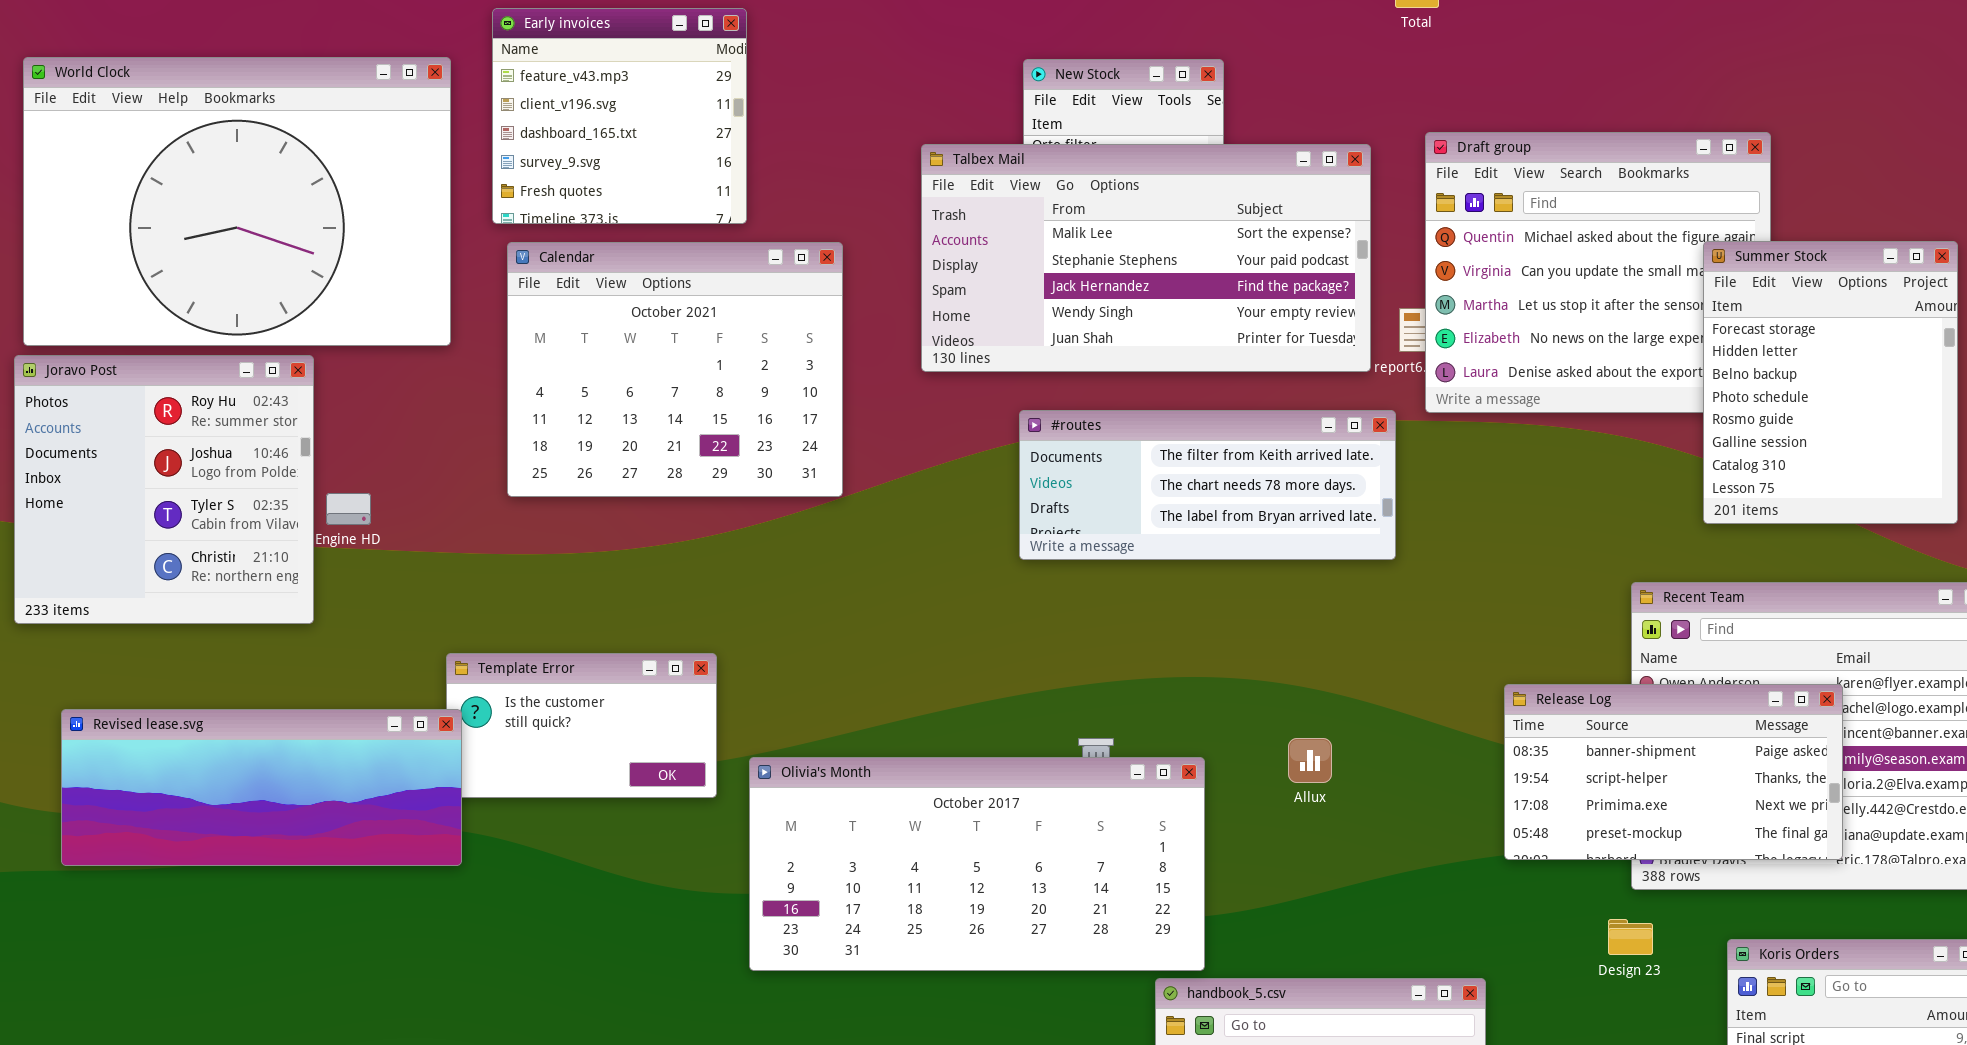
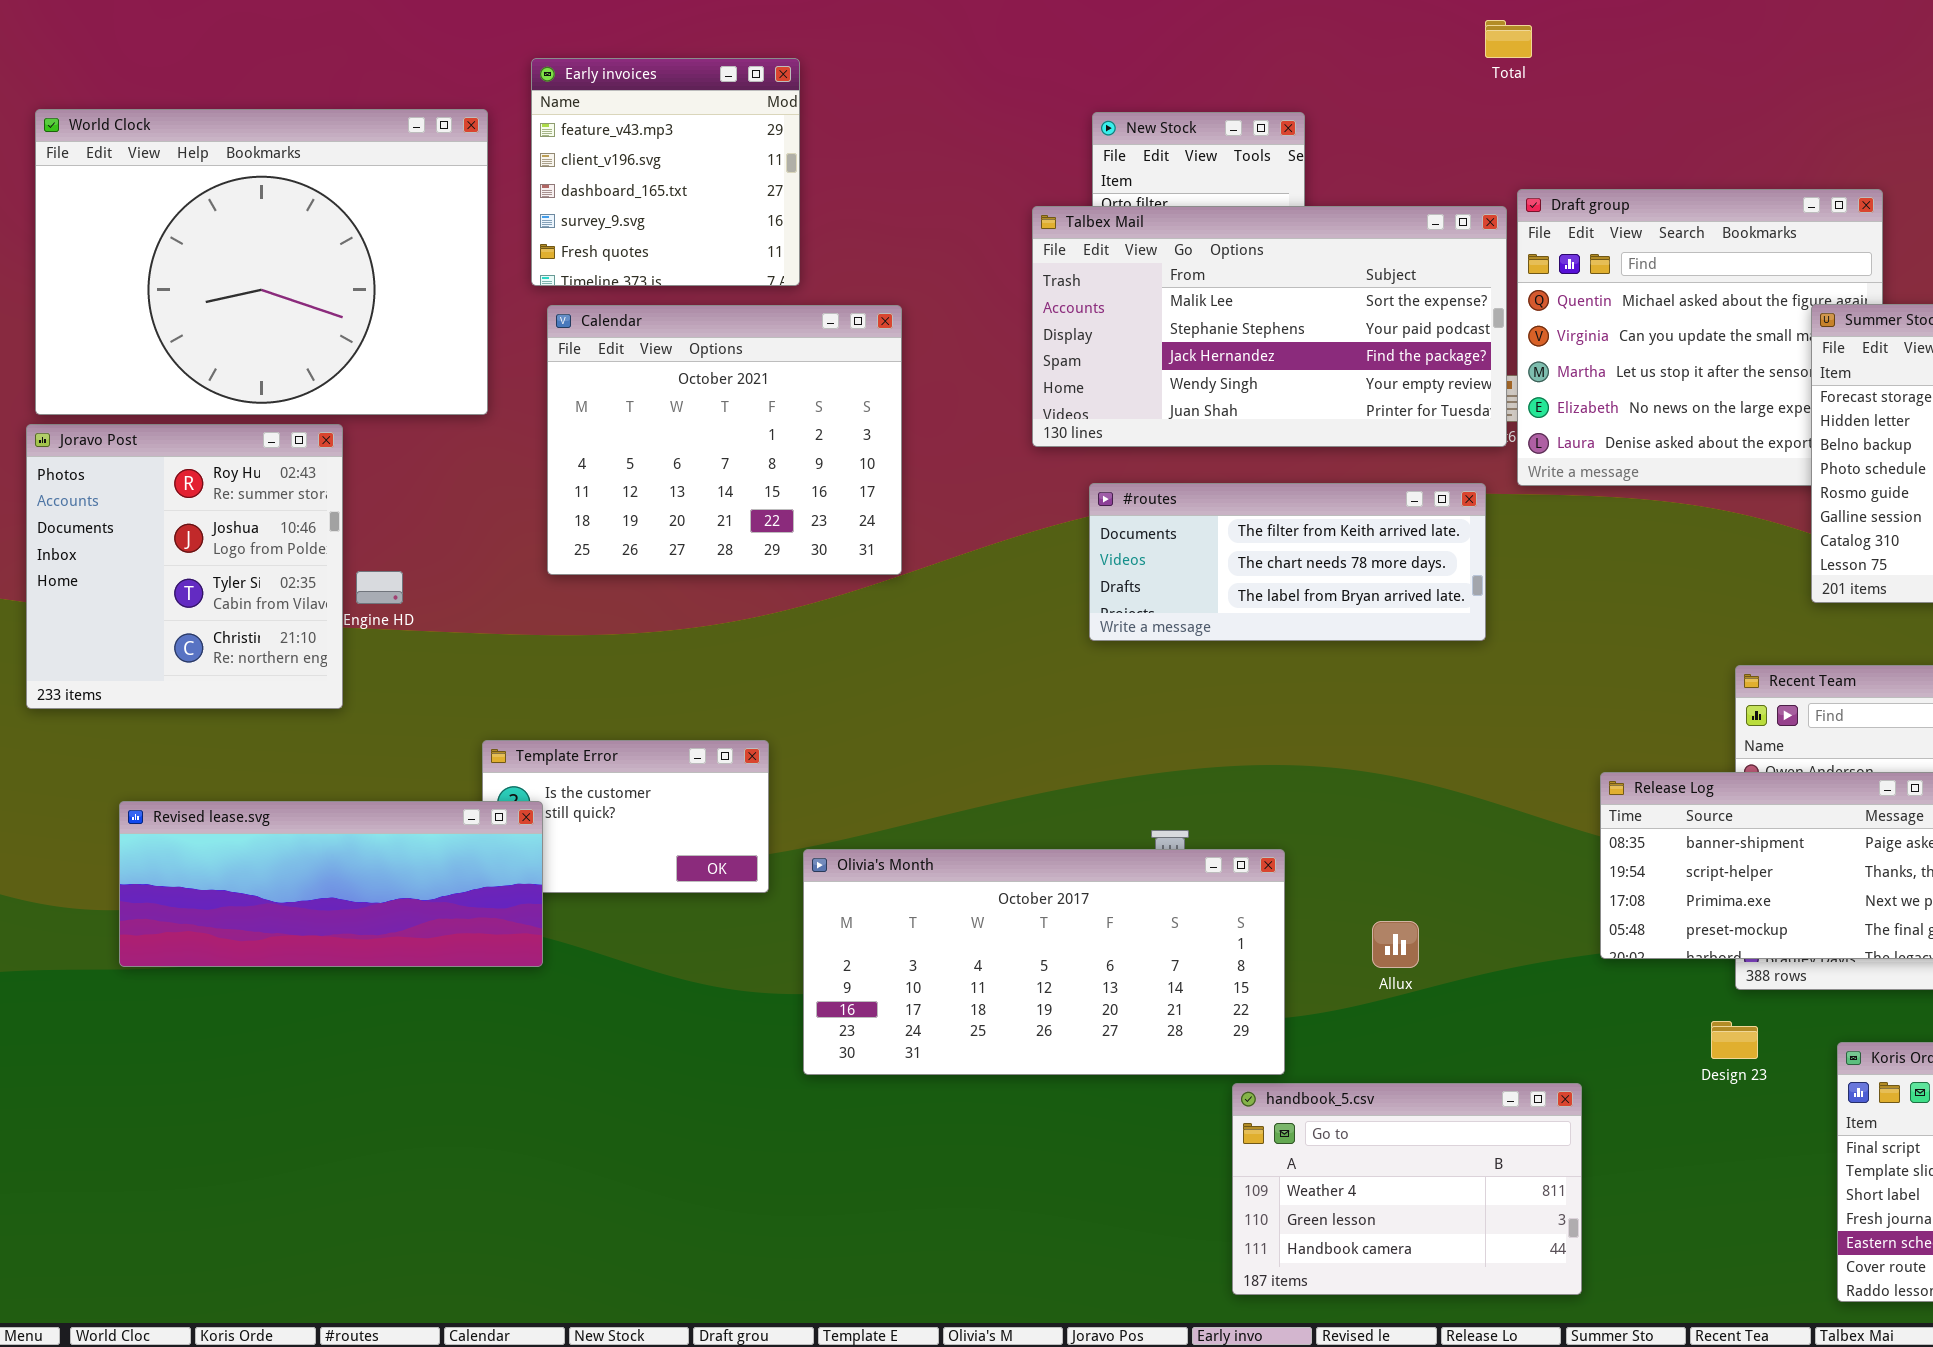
Talbex Mail: [921,144,1371,372] -> [1032,206,1507,447], moved
Revised lease.svg: [61,709,462,866] -> [119,801,543,967], moved
Allux: [1288,738,1332,783] -> [1372,921,1419,968], moved

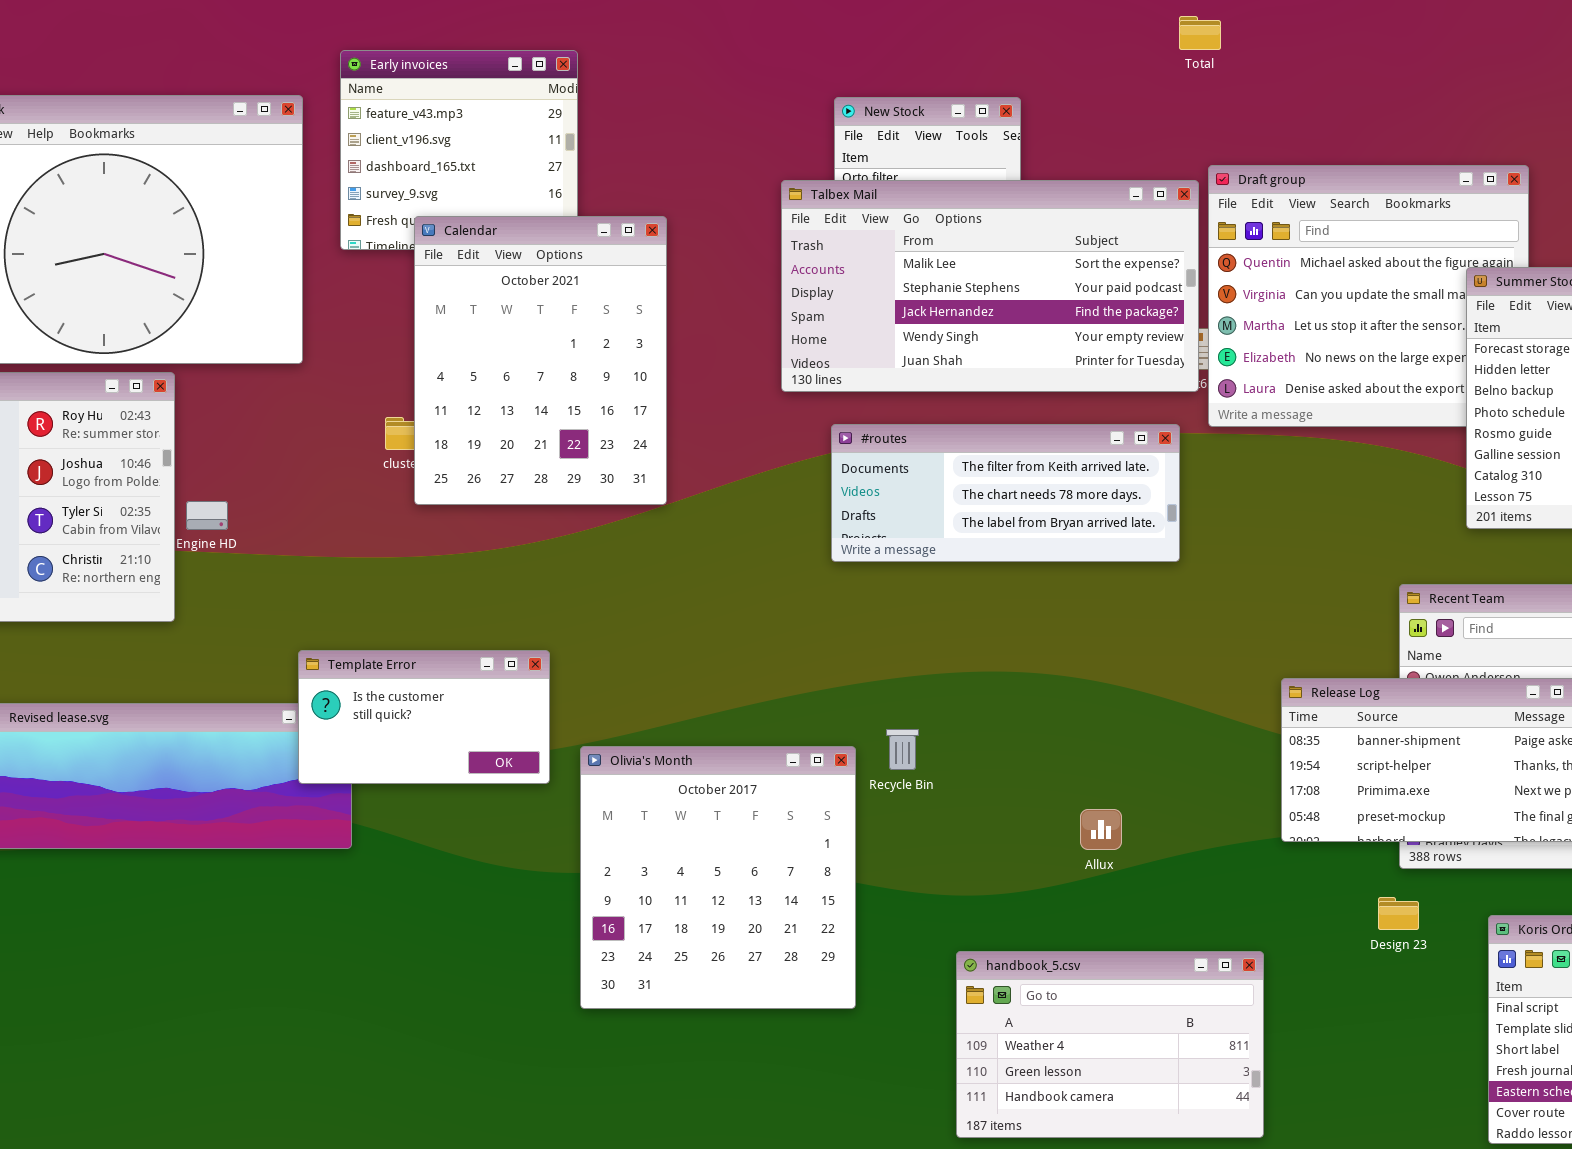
Calendar: [547,305,902,575] -> [414,216,667,505], resized
Template Error: [482,740,769,893] -> [298,650,550,784], raised
Olivia's Month: [803,849,1285,1075] -> [580,746,856,1009], resized

